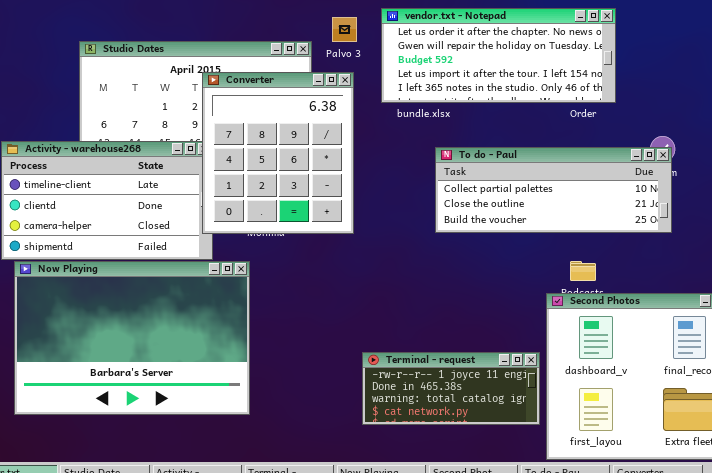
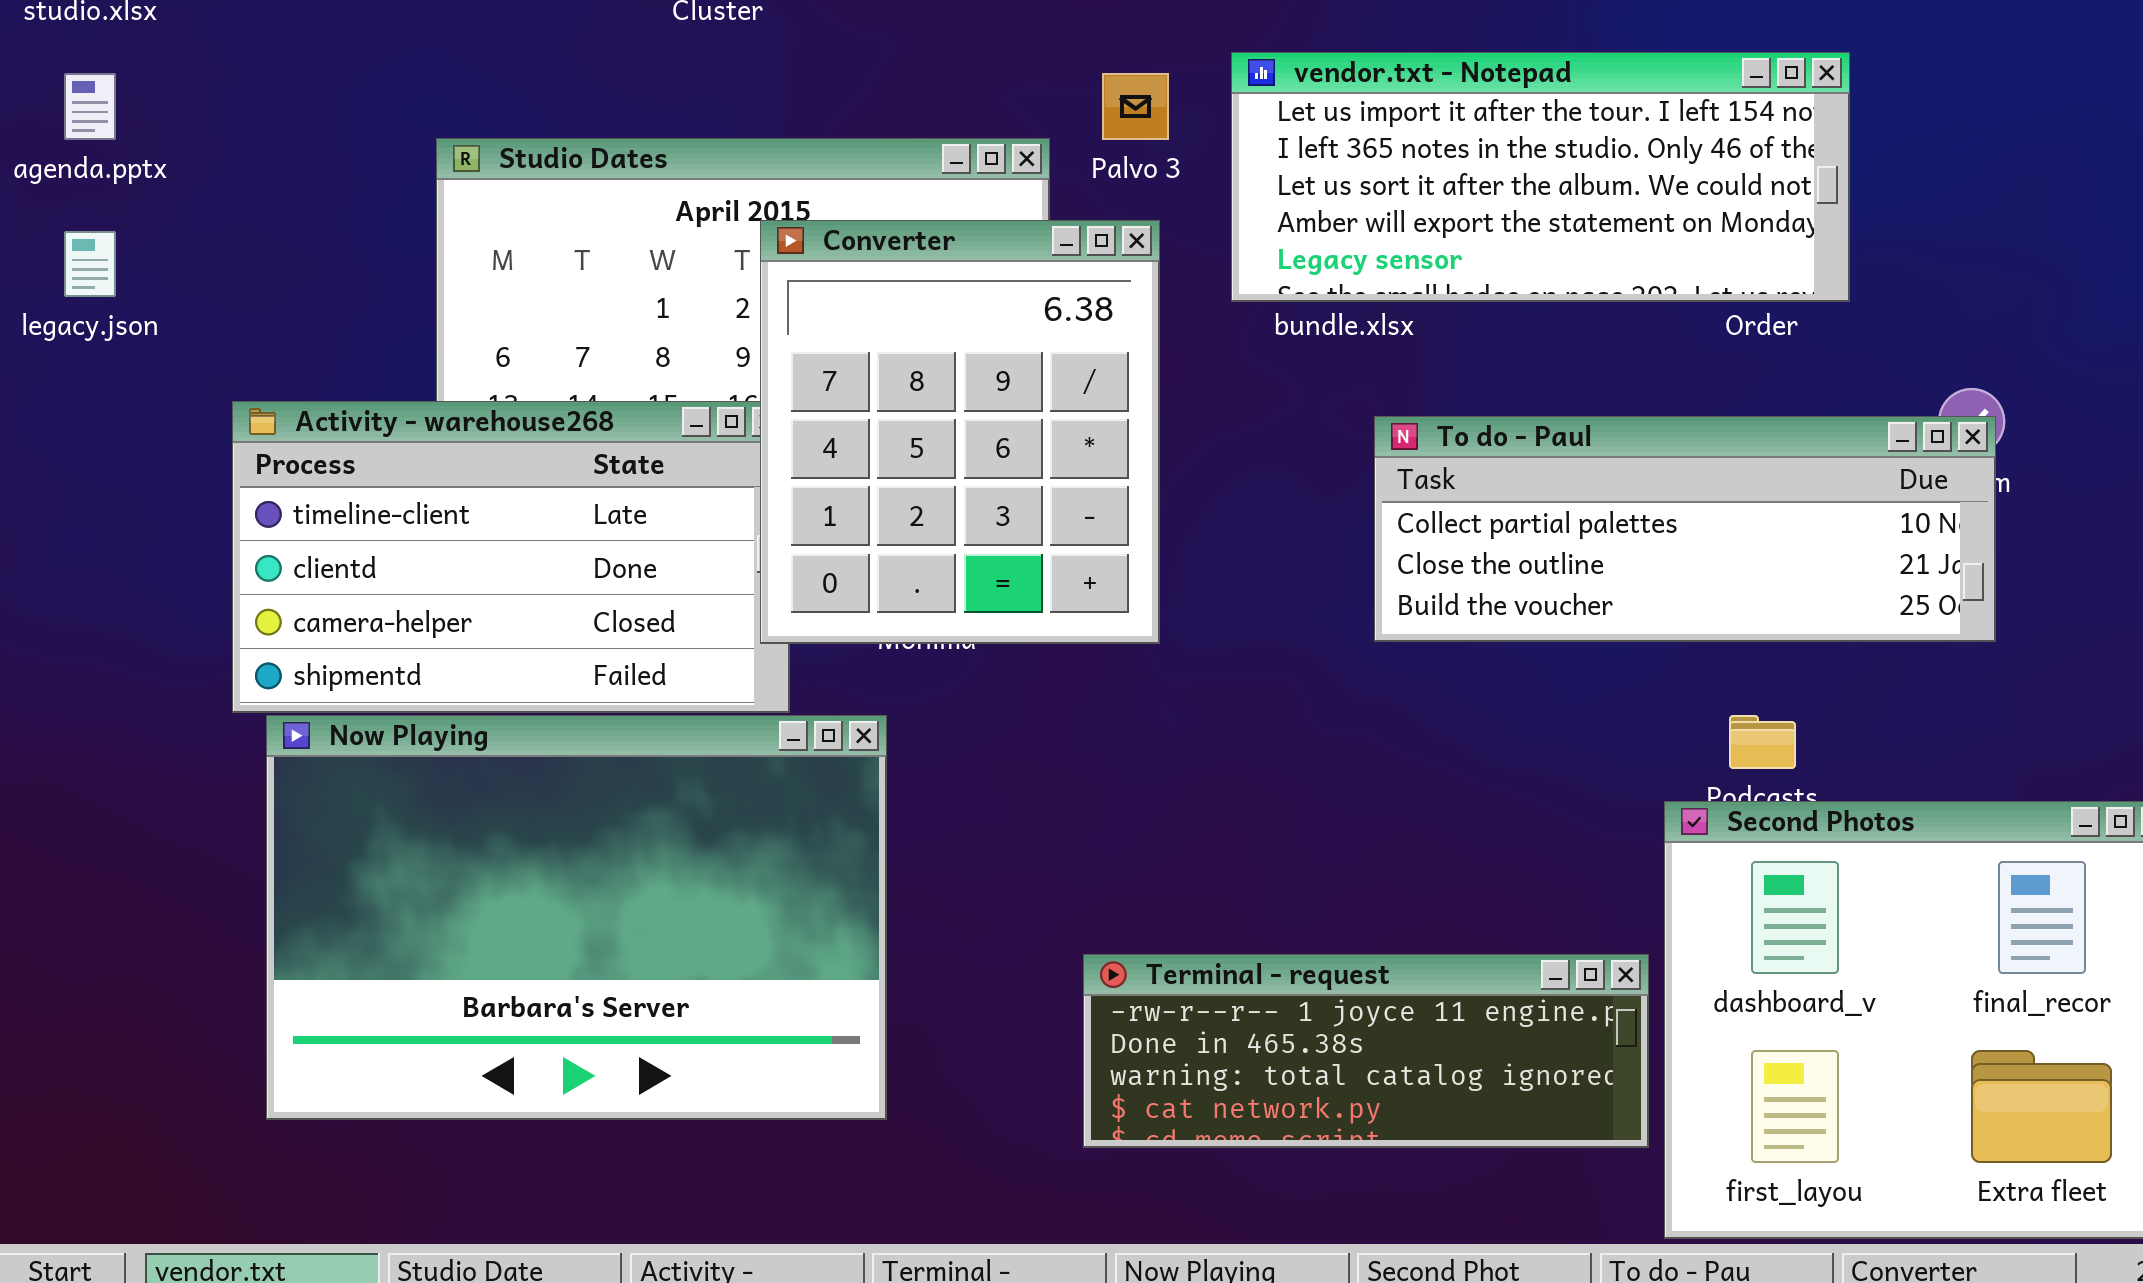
vendor.txt - Notepad: [381,8,616,103] -> [1231,52,1850,302], scrolled down 3 rows
Terminal - request: [362,352,540,425] -> [1083,954,1649,1148], resized

